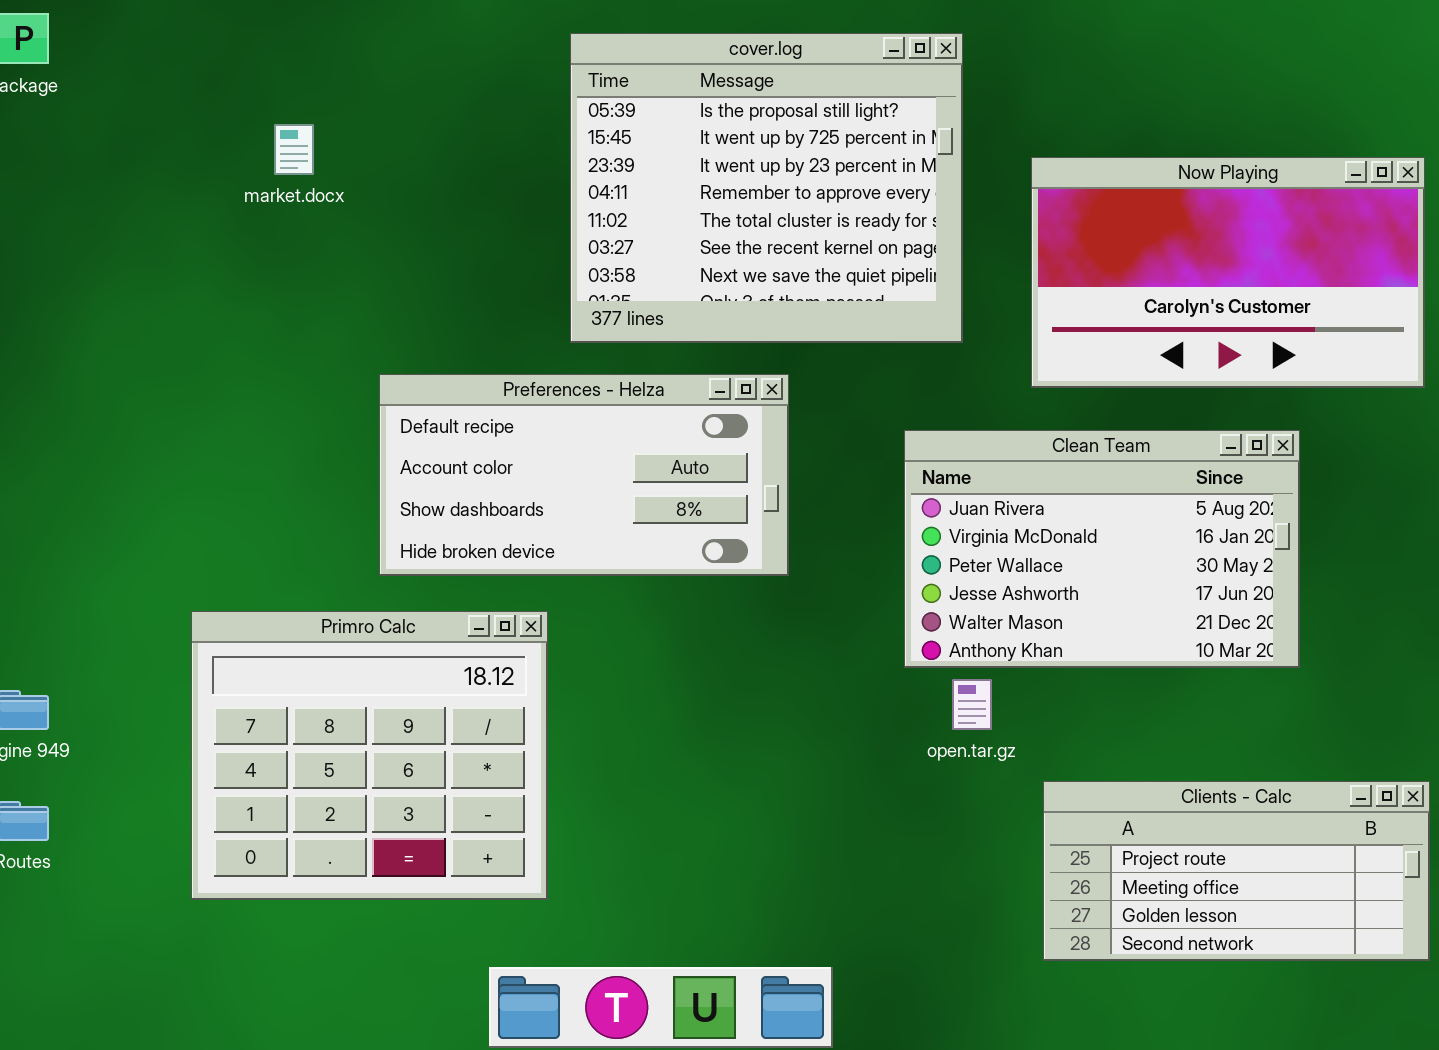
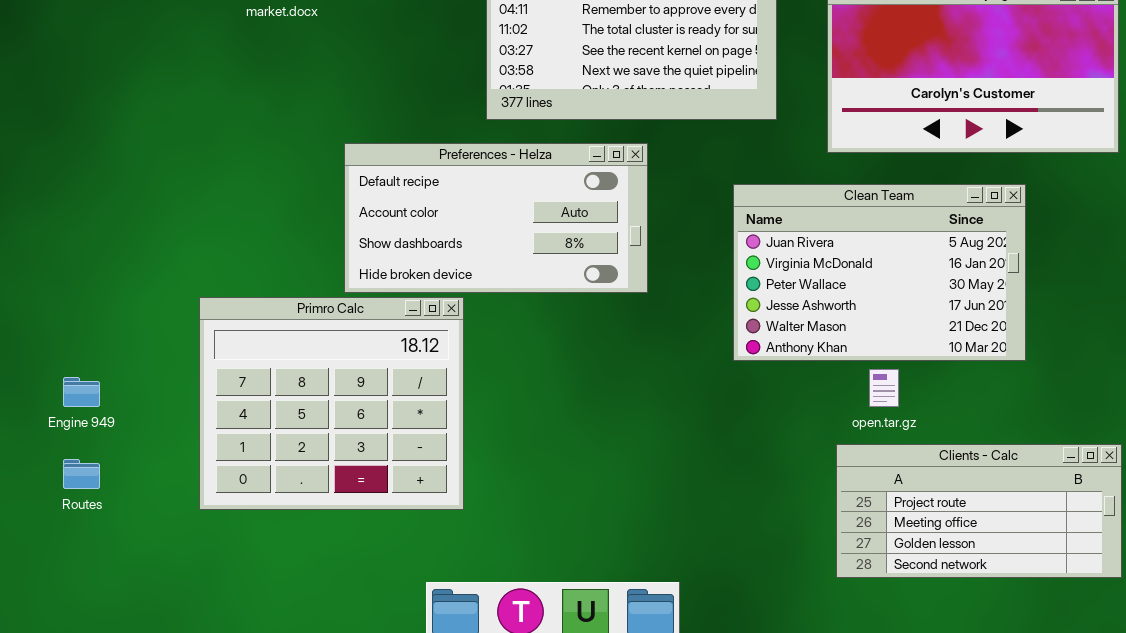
Primro Calc: [191,611,548,900] -> [199,297,464,510], moved
open.tar.gz: [952,679,992,730] -> [869,369,899,407], moved

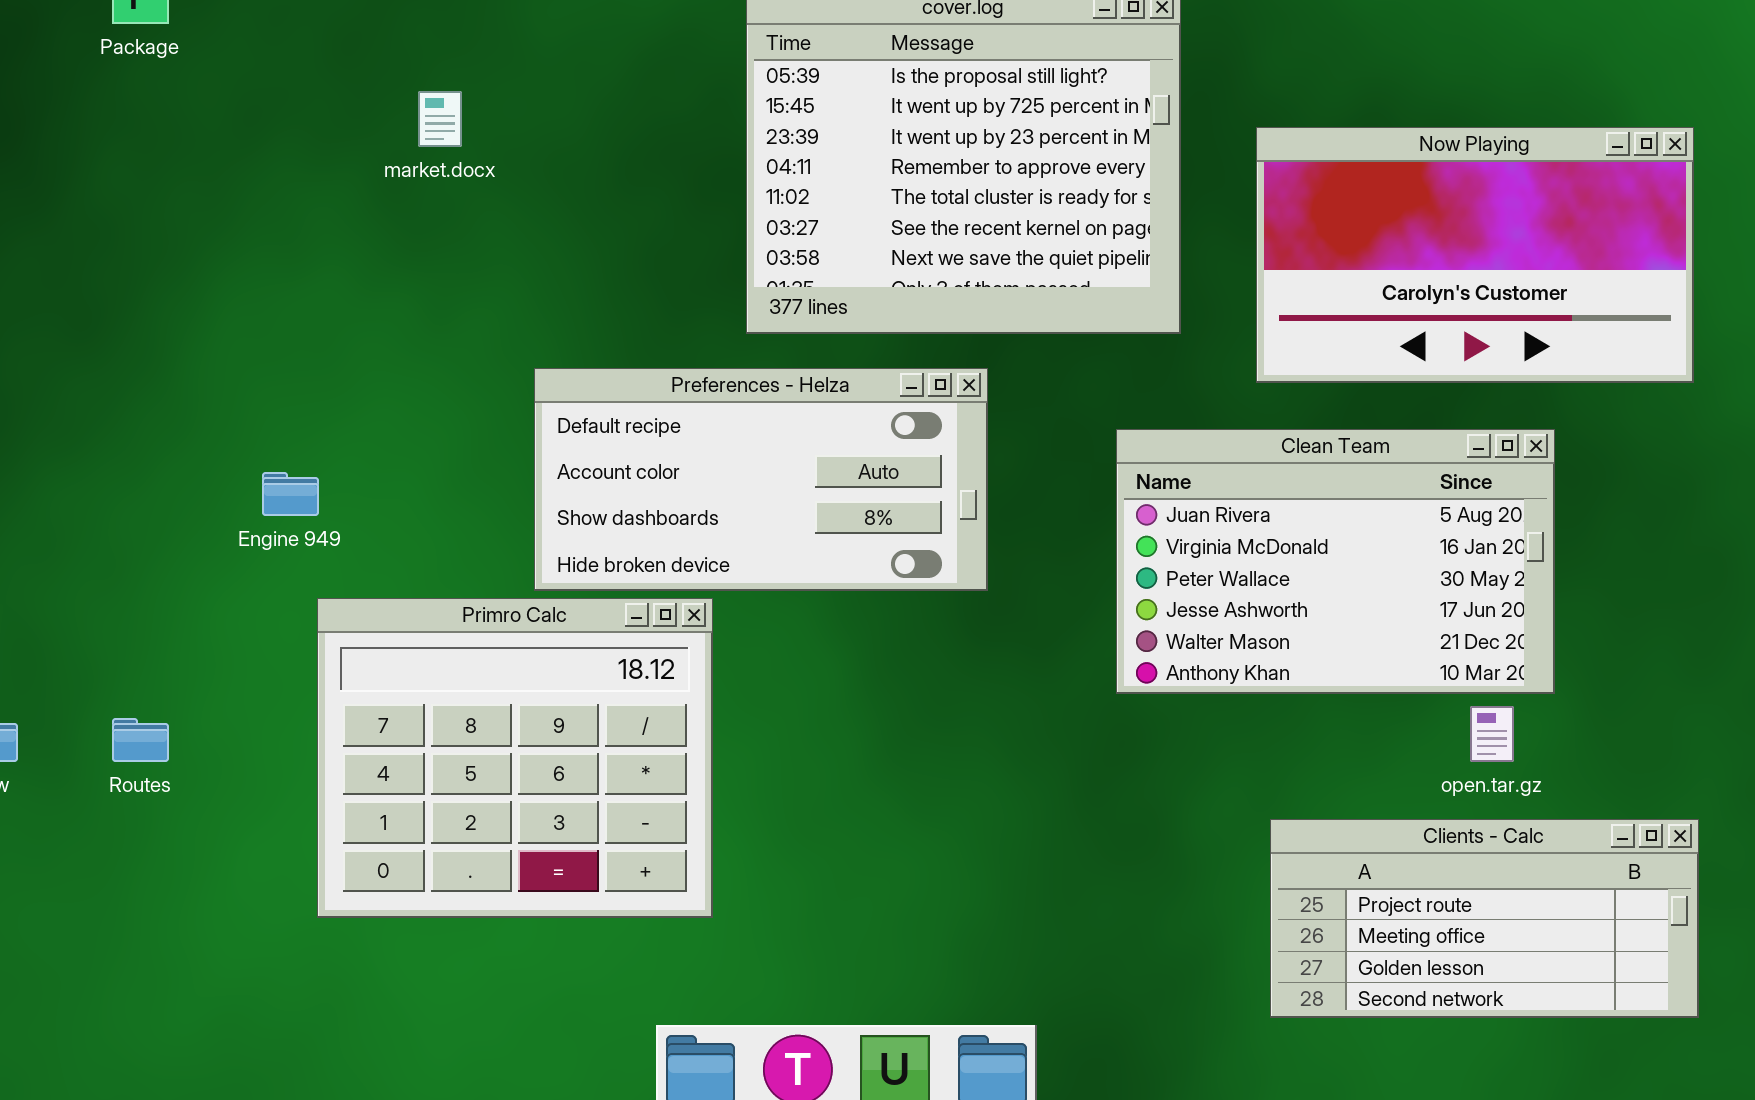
open.tar.gz: [869,369,899,407] -> [1470,706,1514,762], moved
Engine 949: [63,377,100,407] -> [262,472,319,516], moved
Routes: [63,459,100,489] -> [112,718,169,762], moved

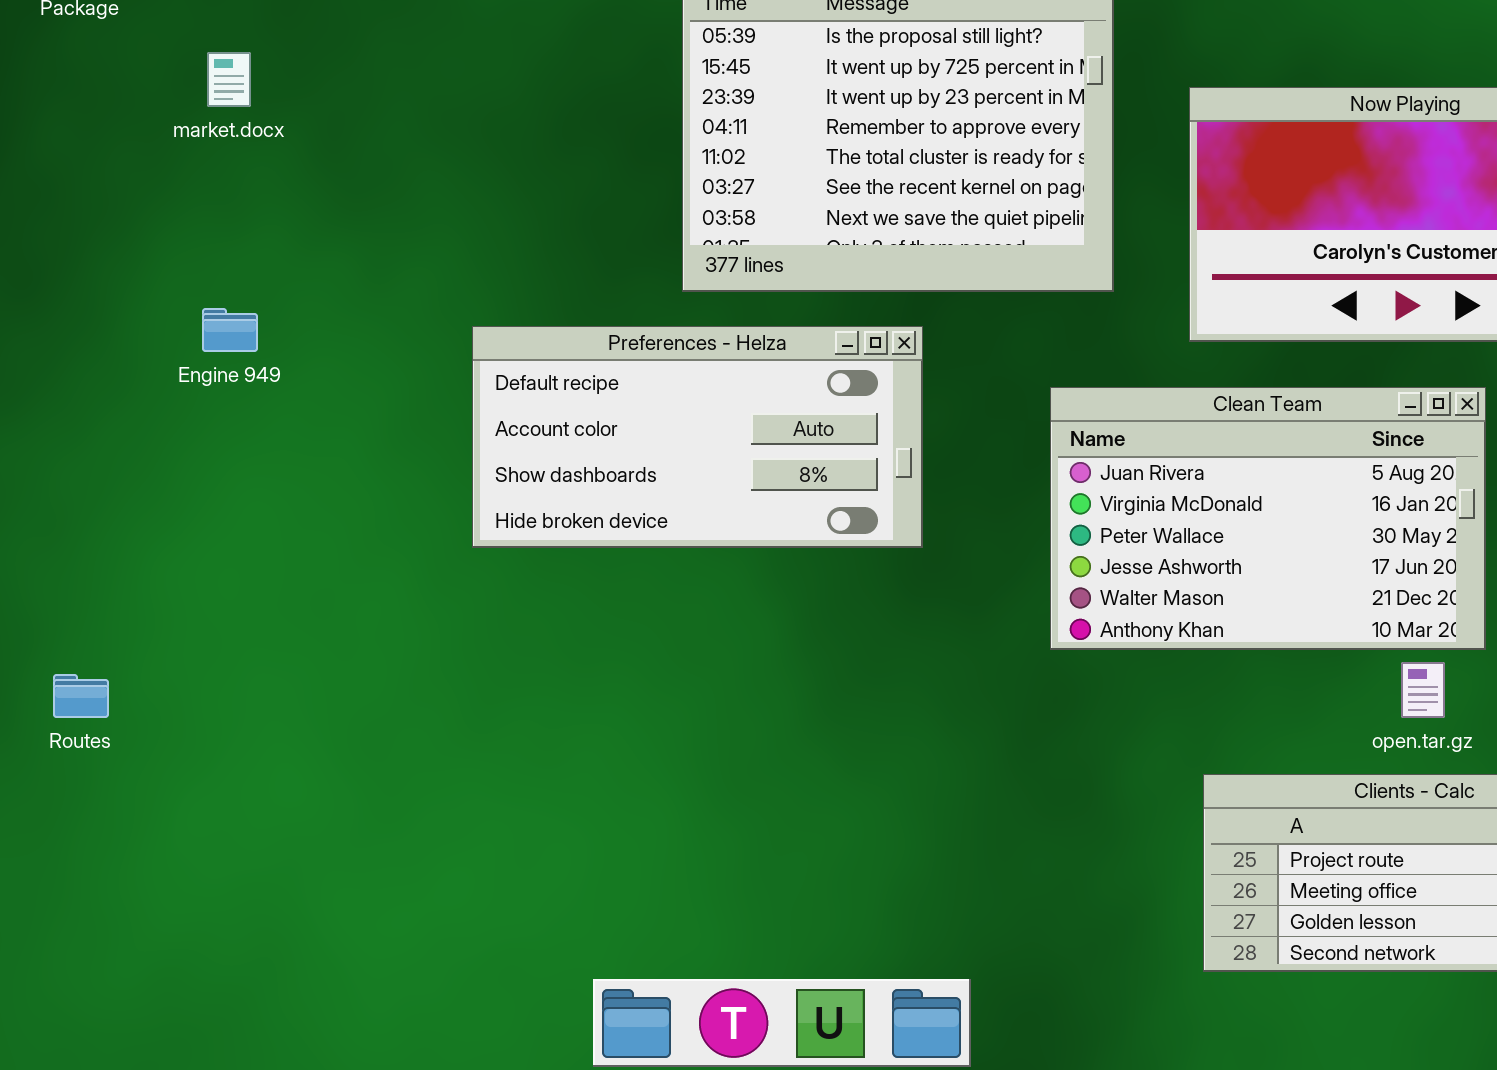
market.docx: [418,91,462,147] -> [207,52,251,107], moved
Engine 949: [262,472,319,516] -> [202,308,258,352], moved
Primro Calc: [317,598,713,918] -> none, closed

